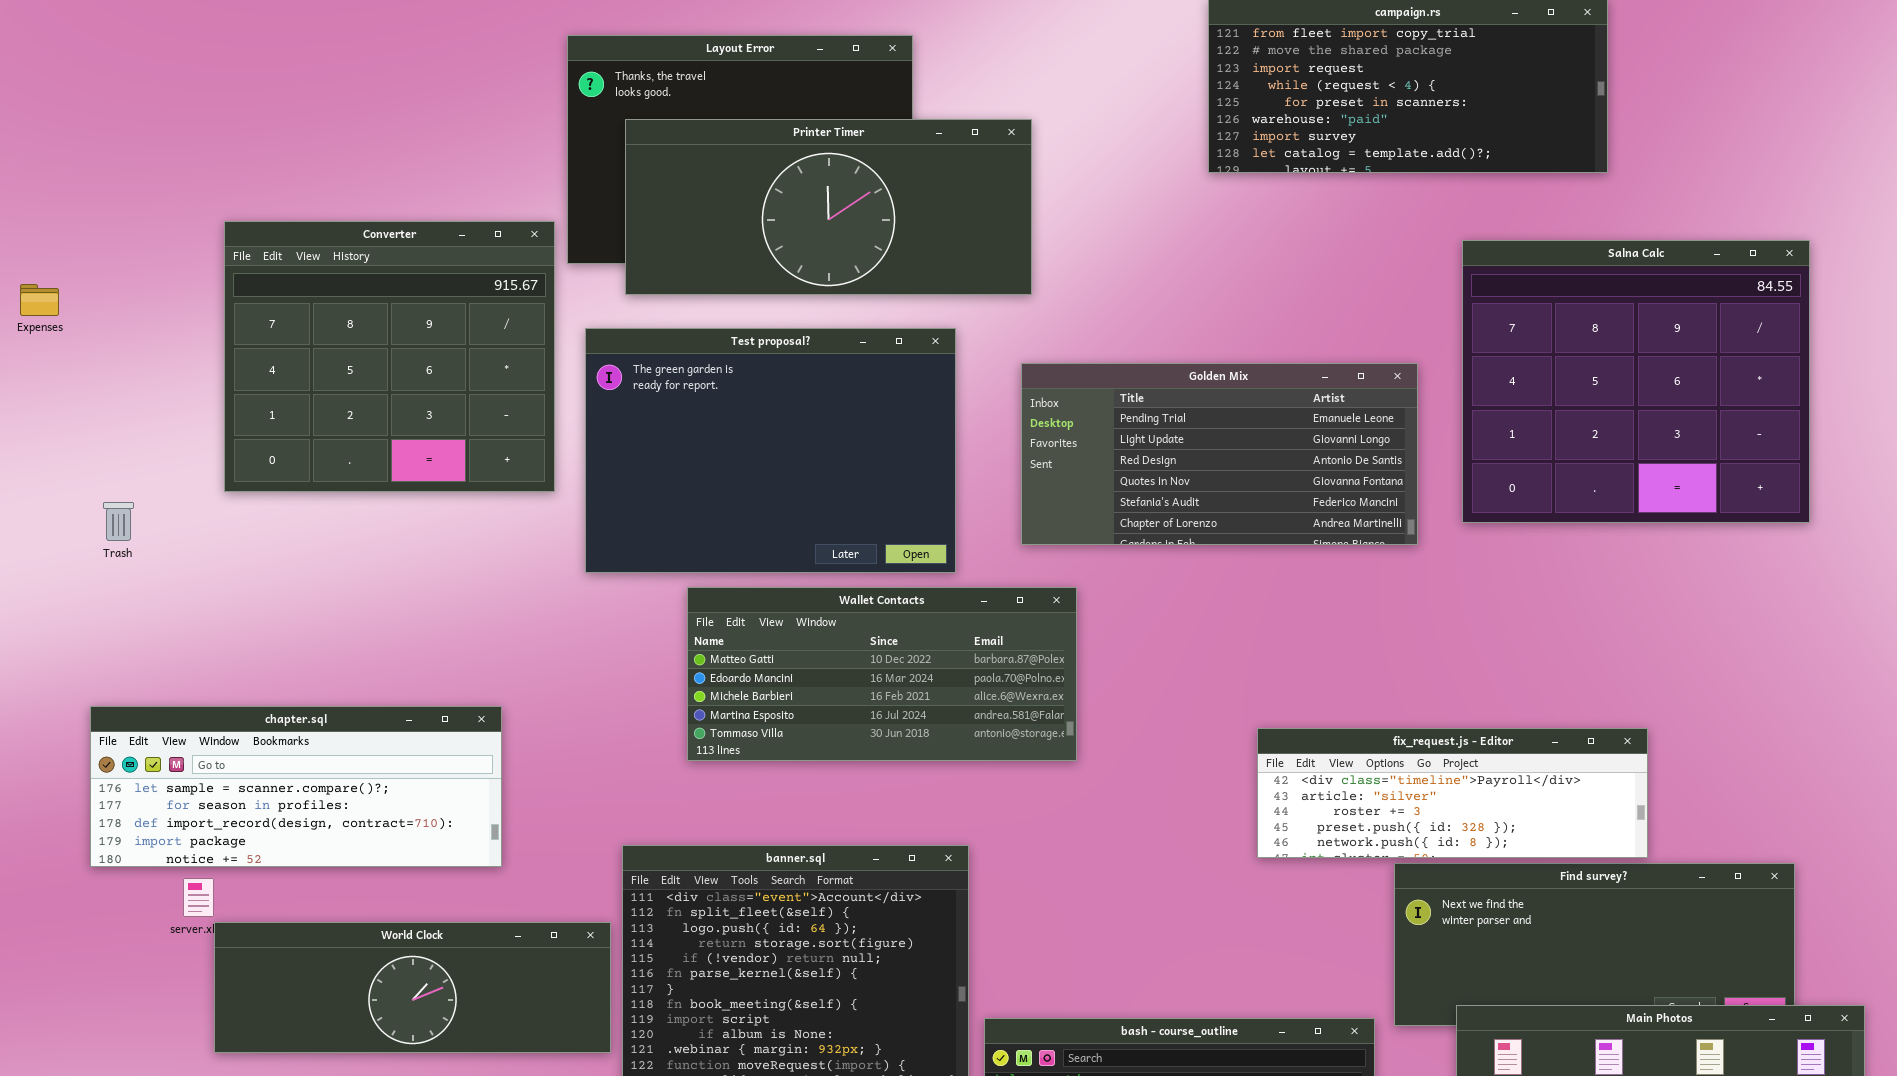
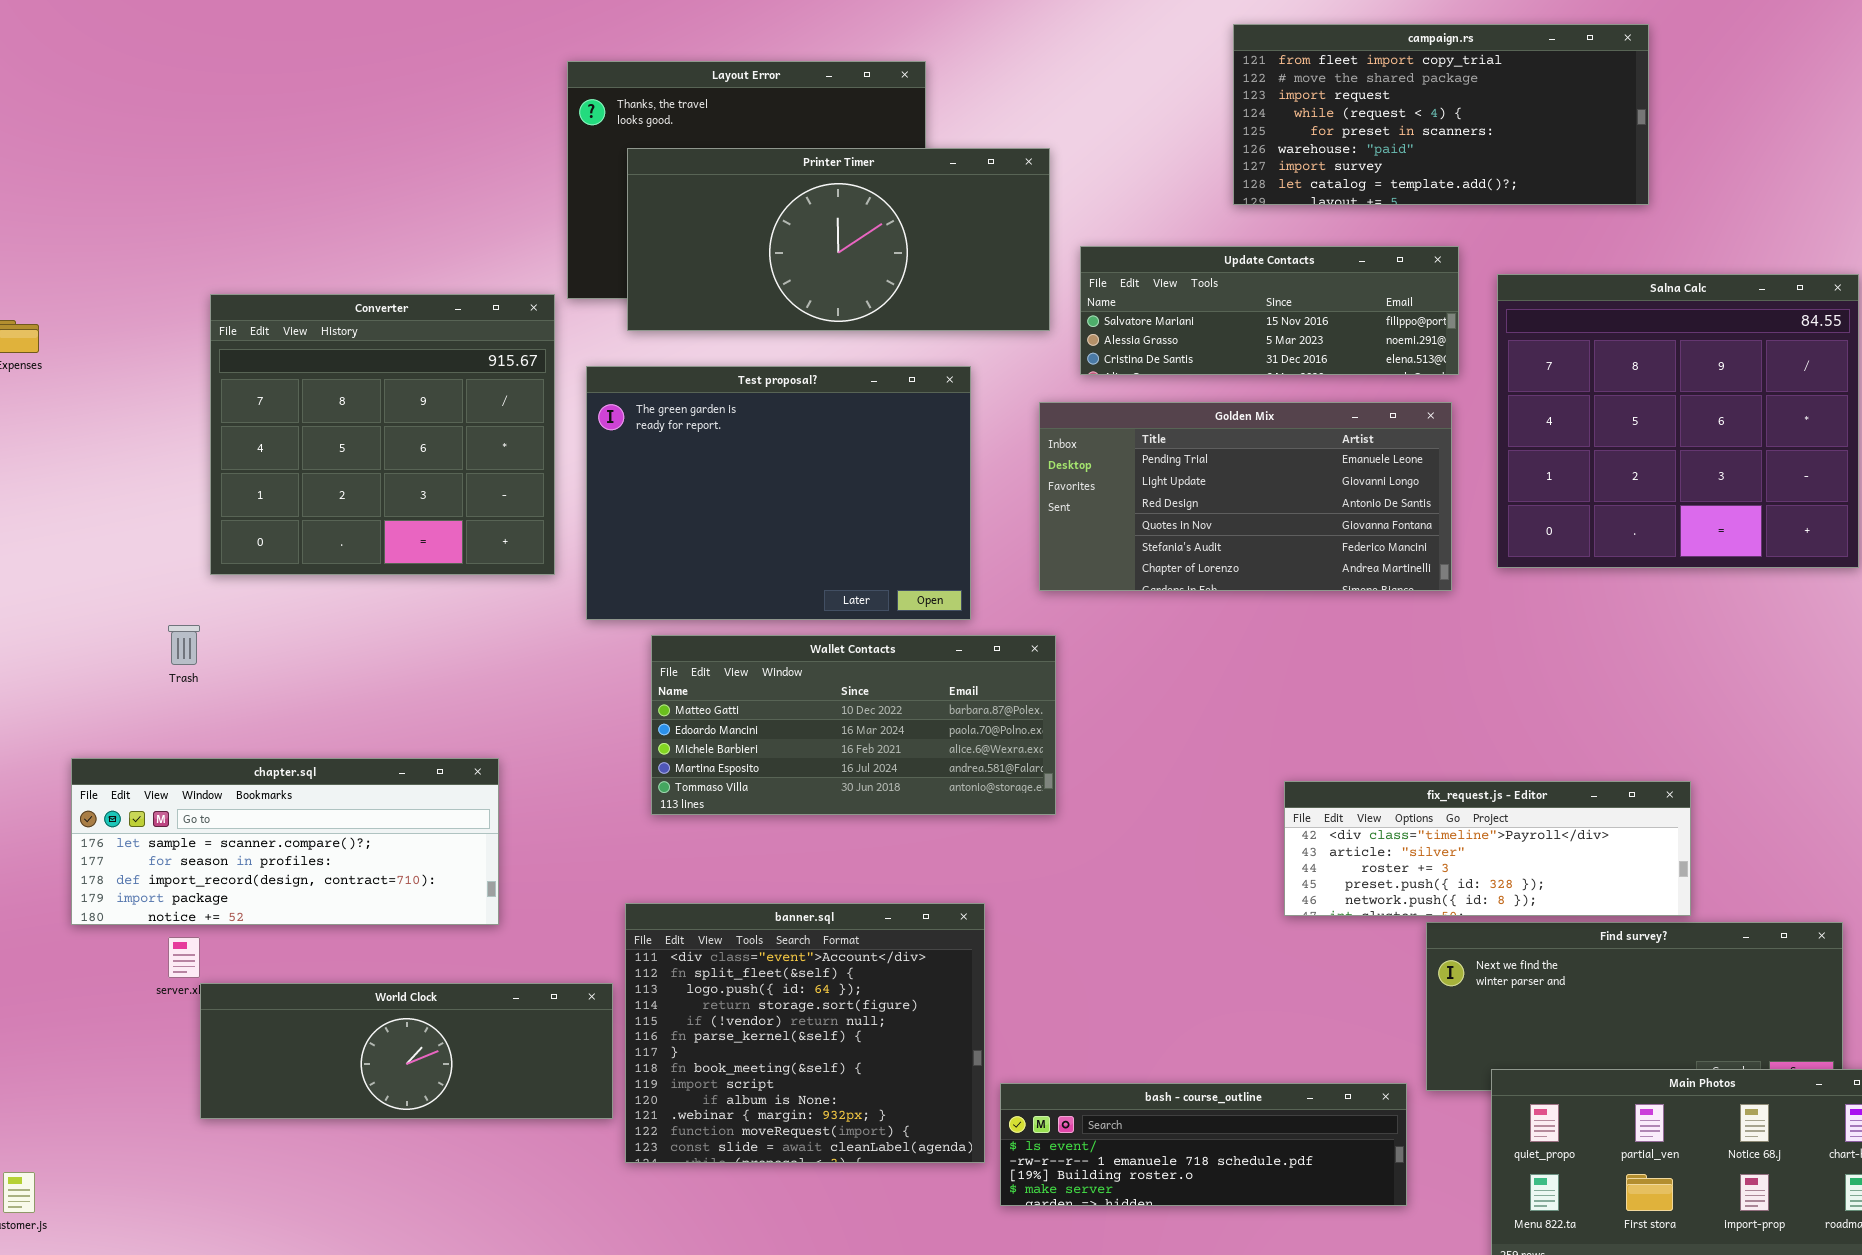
Update Contacts: none -> [1080,246,1459,375], opened
Converter: [224,221,555,492] -> [210,294,555,575], moved
Trash: [103,502,134,541] -> [168,625,200,665], moved
Wallet Contacts: [687,587,1077,761] -> [651,635,1056,815], moved

